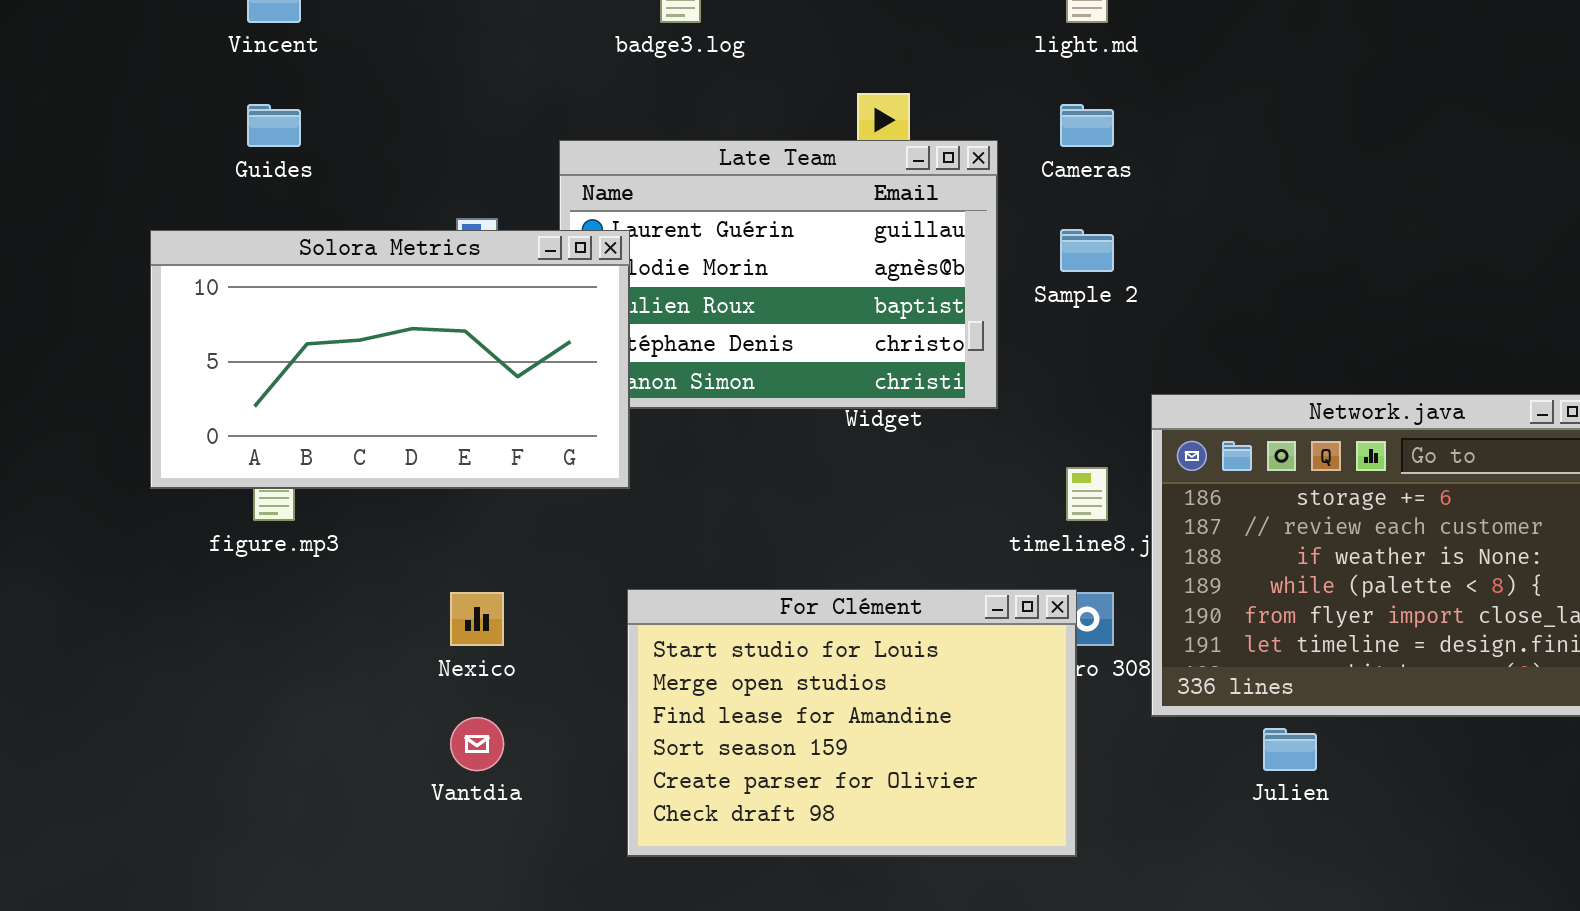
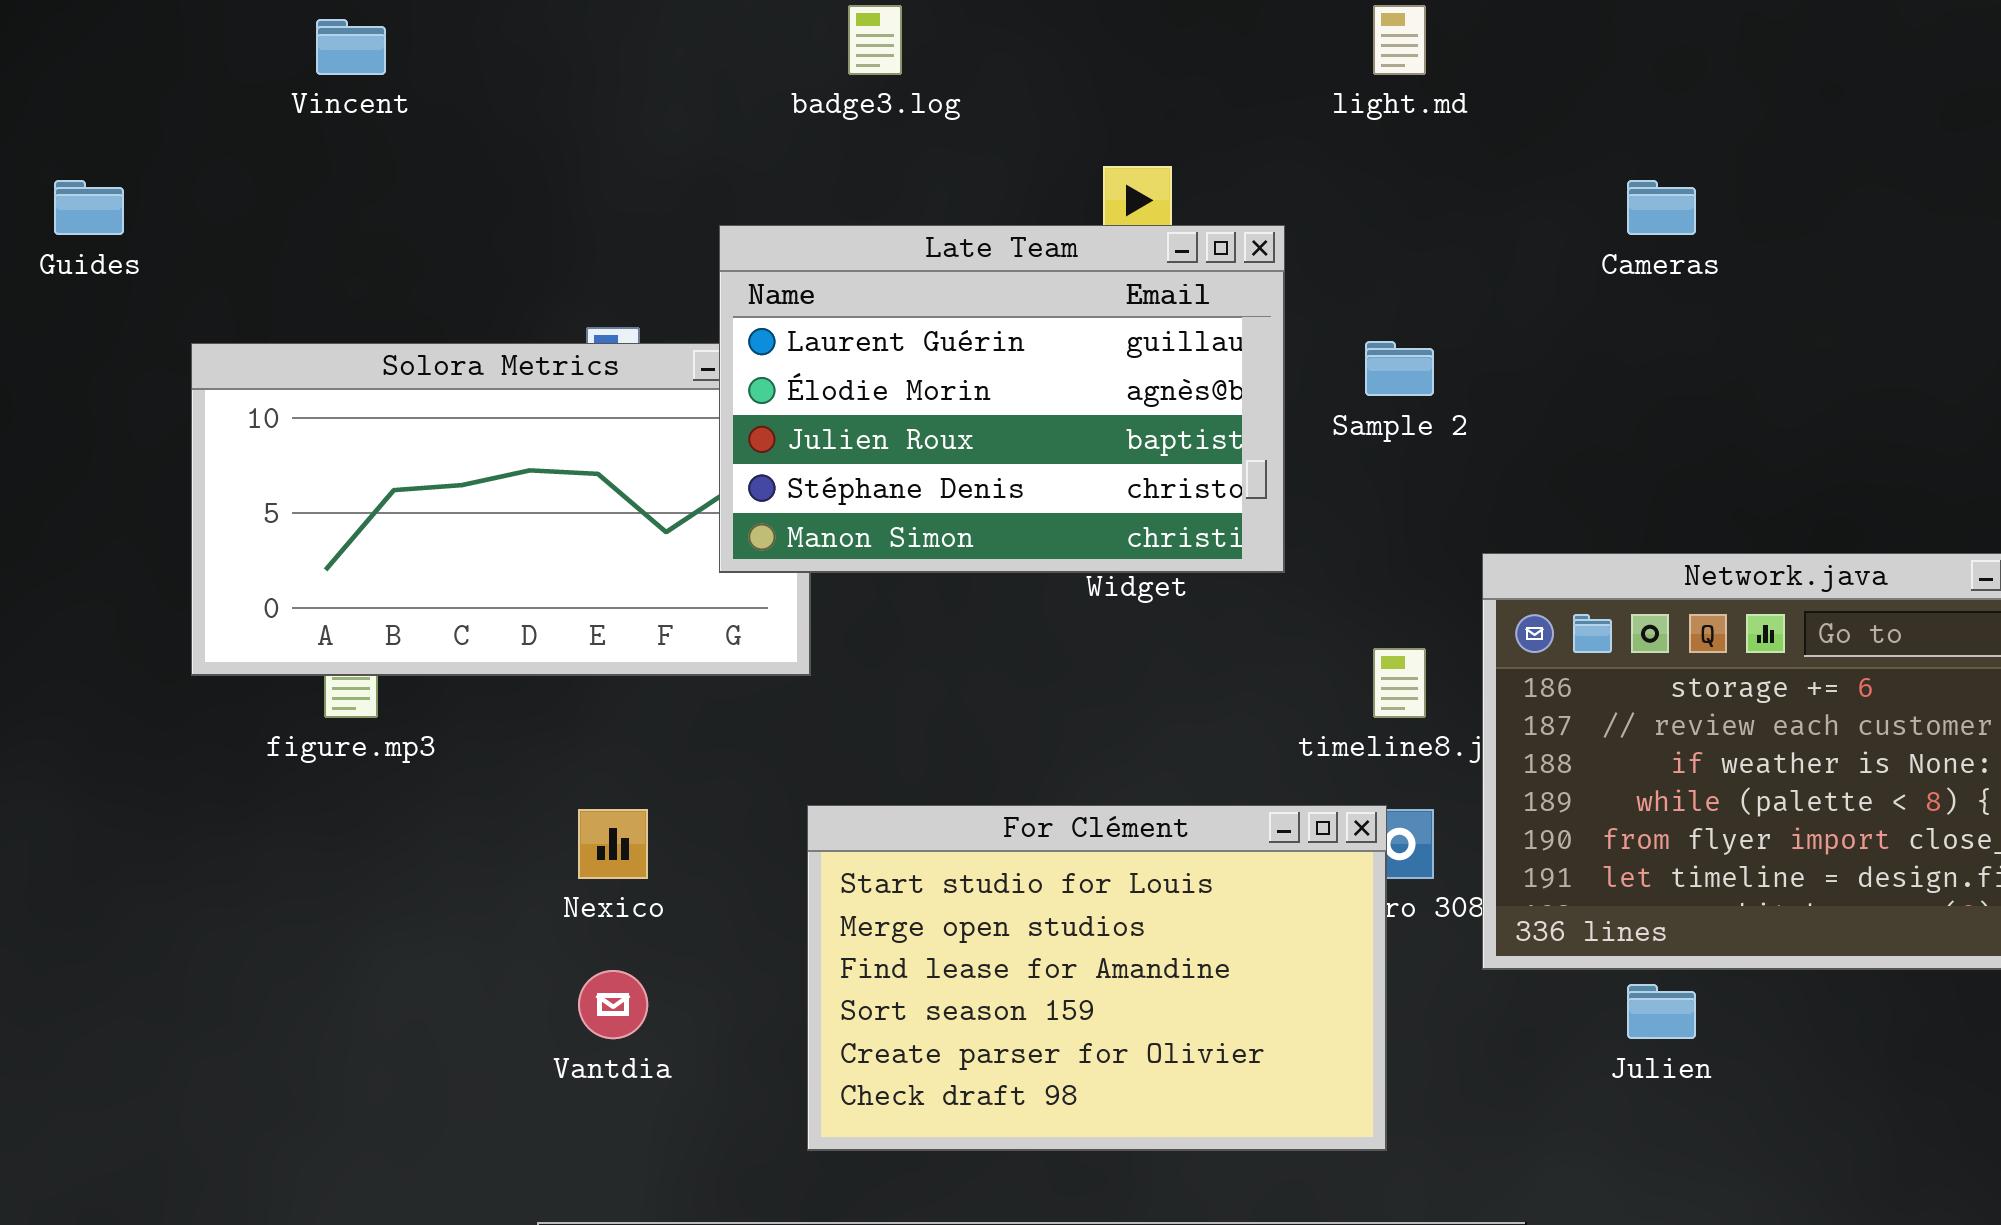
Guides: [247,104,301,147] -> [54,180,124,235], moved
Cameras: [1060,104,1114,147] -> [1627,180,1696,235], moved
Late Team: [559,140,998,409] -> [719,225,1285,573], raised

